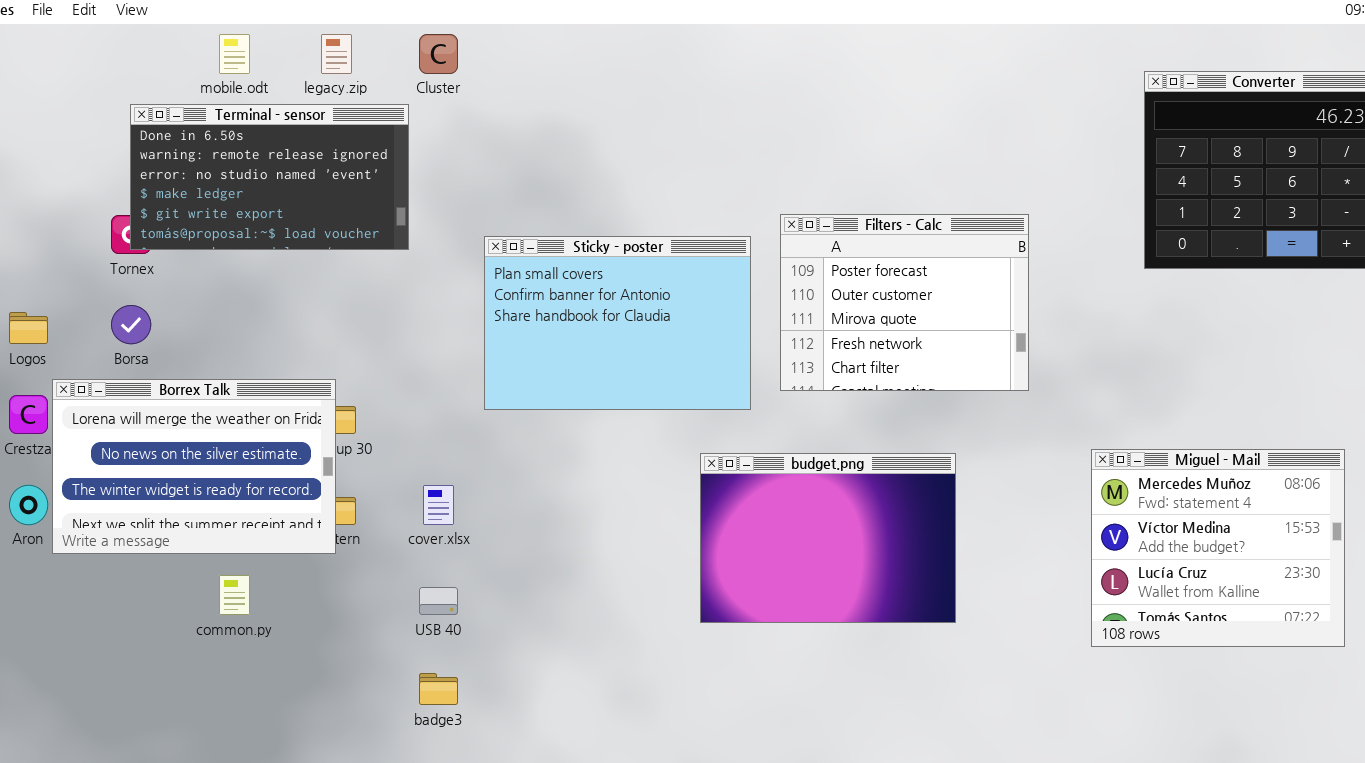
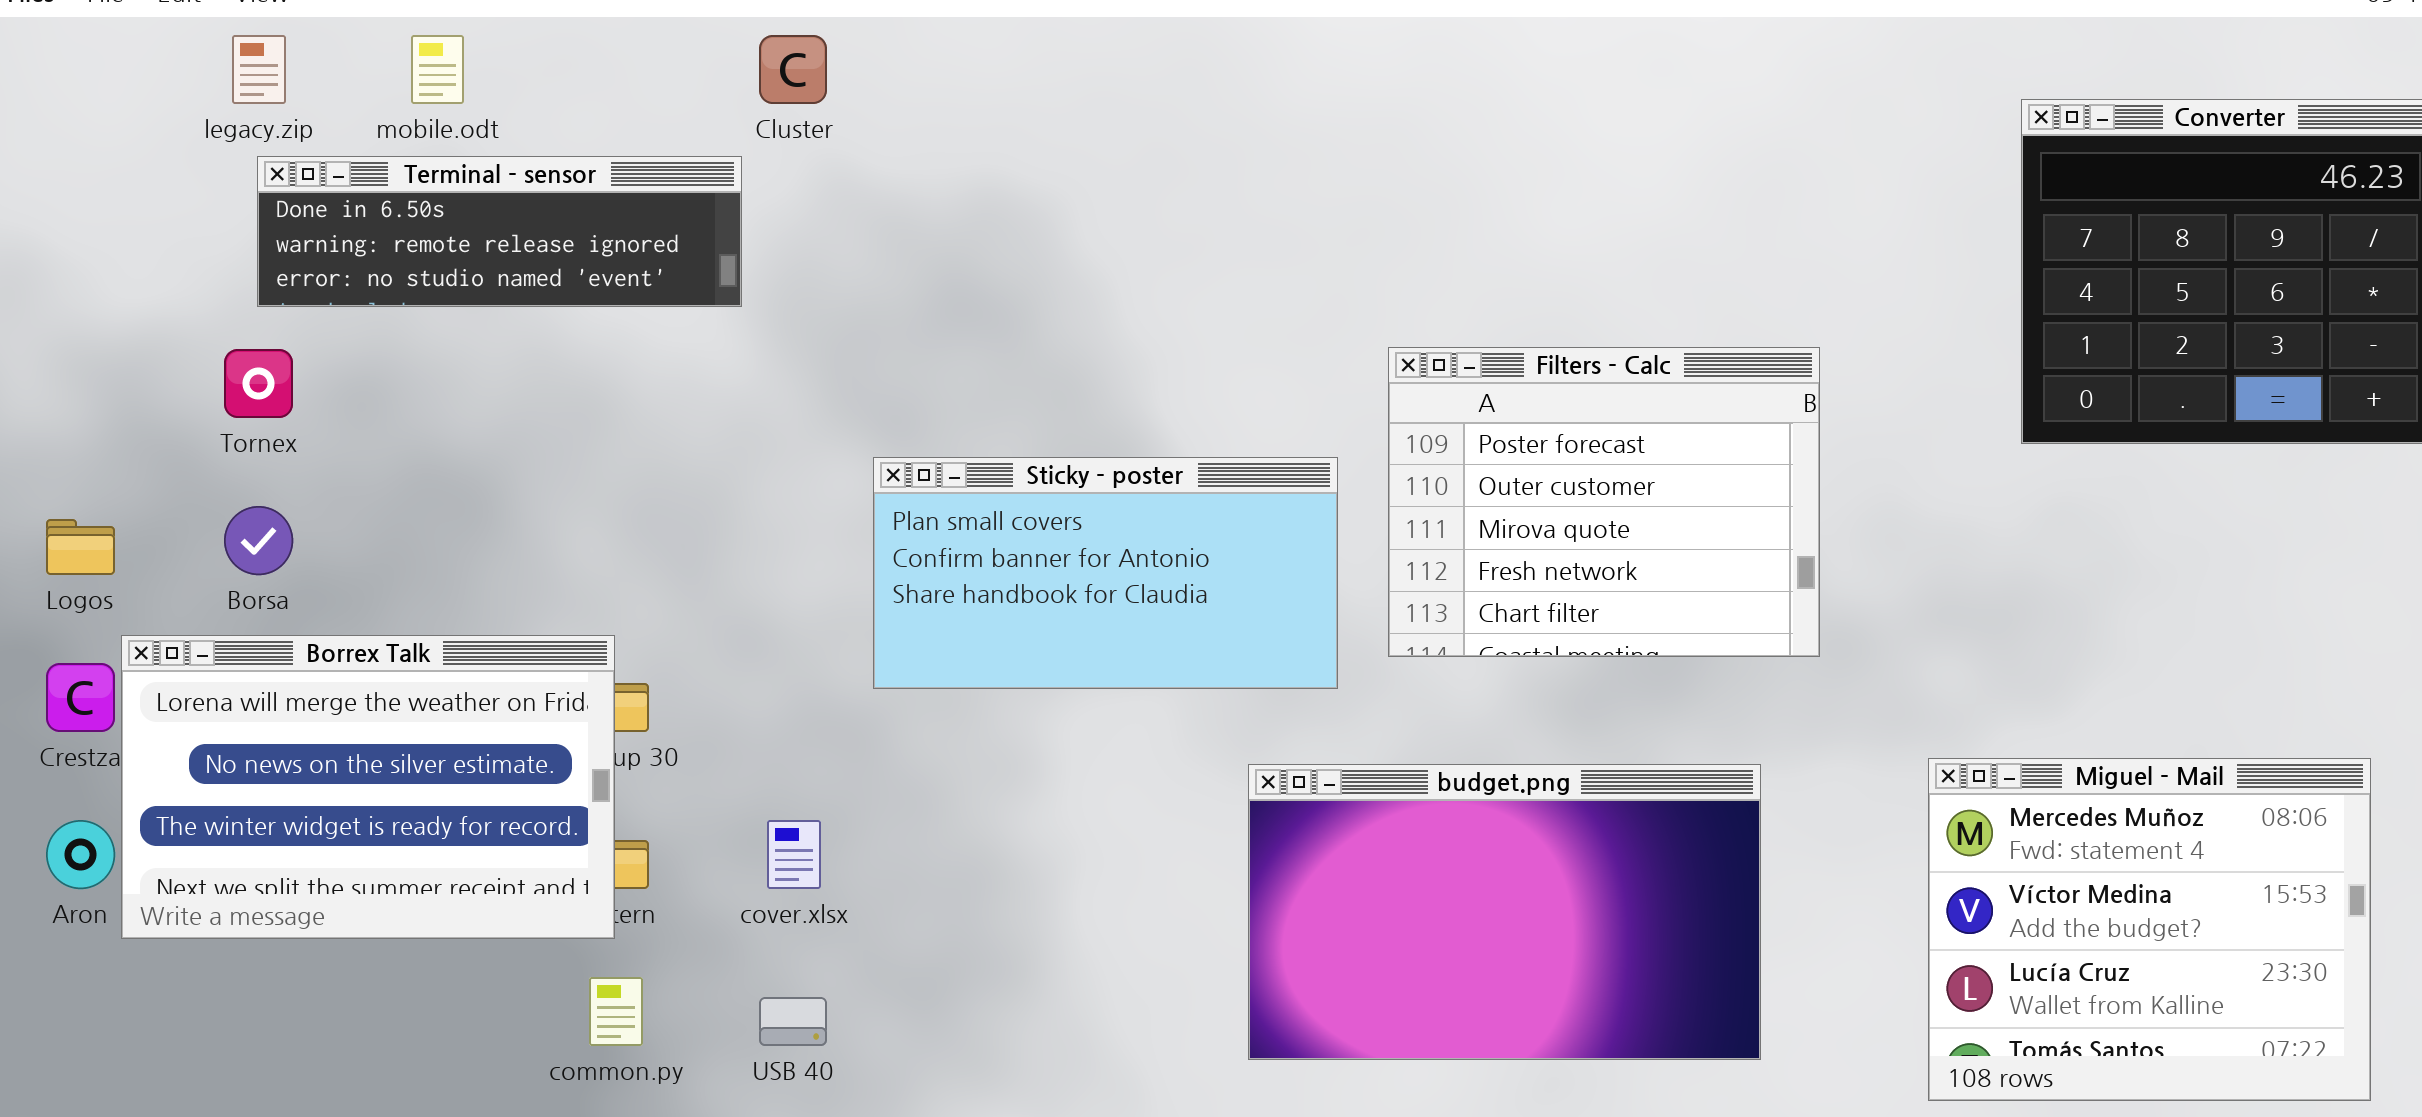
legacy.zip: [321,34,352,74] -> [232,35,286,104], moved
Terminal - sensor: [130,104,409,250] -> [257,156,742,307], resized
Sticky - poster: [484,236,751,410] -> [873,457,1338,689], resized
budget.png: [700,453,956,623] -> [1248,764,1761,1060], resized
common.py: [219,575,250,615] -> [589,977,643,1046], moved

